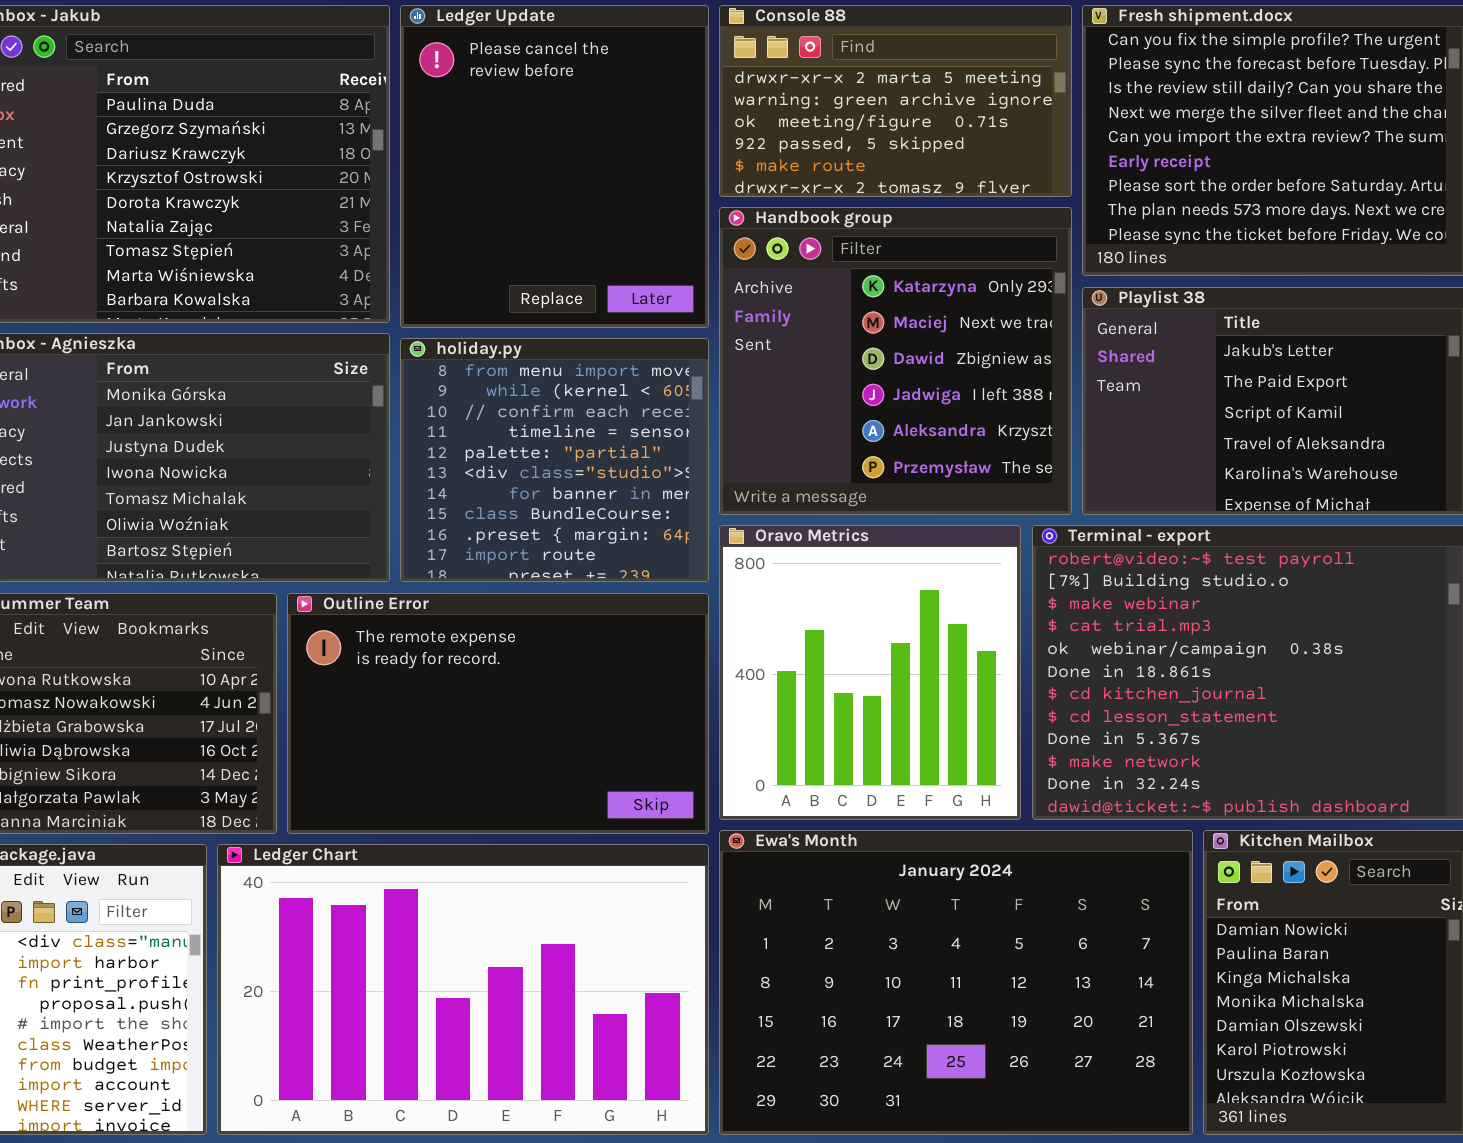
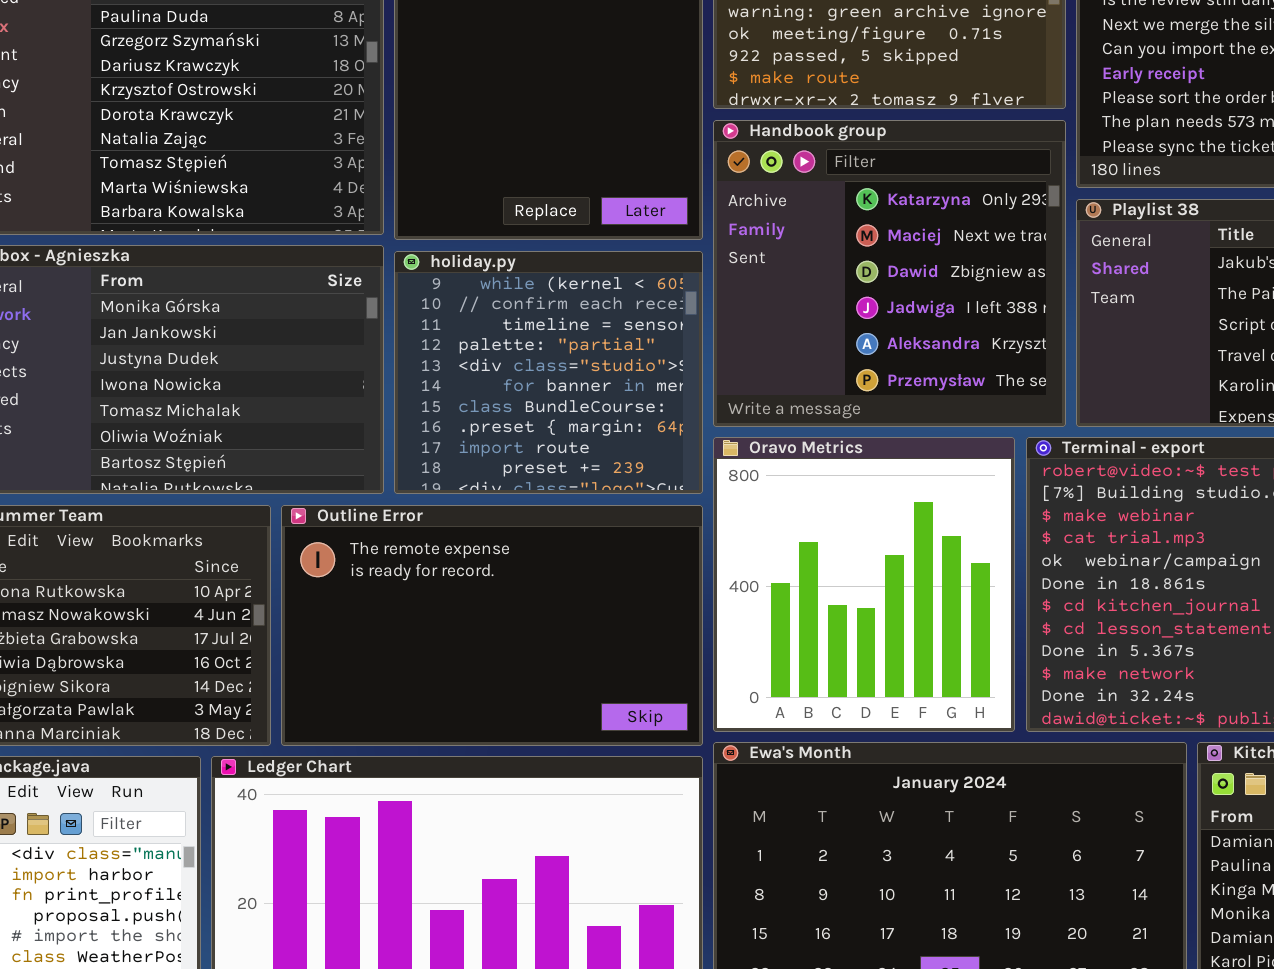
holiday.py: [400,338,709,582] -> [394,251,703,494], scrolled down 1 row

